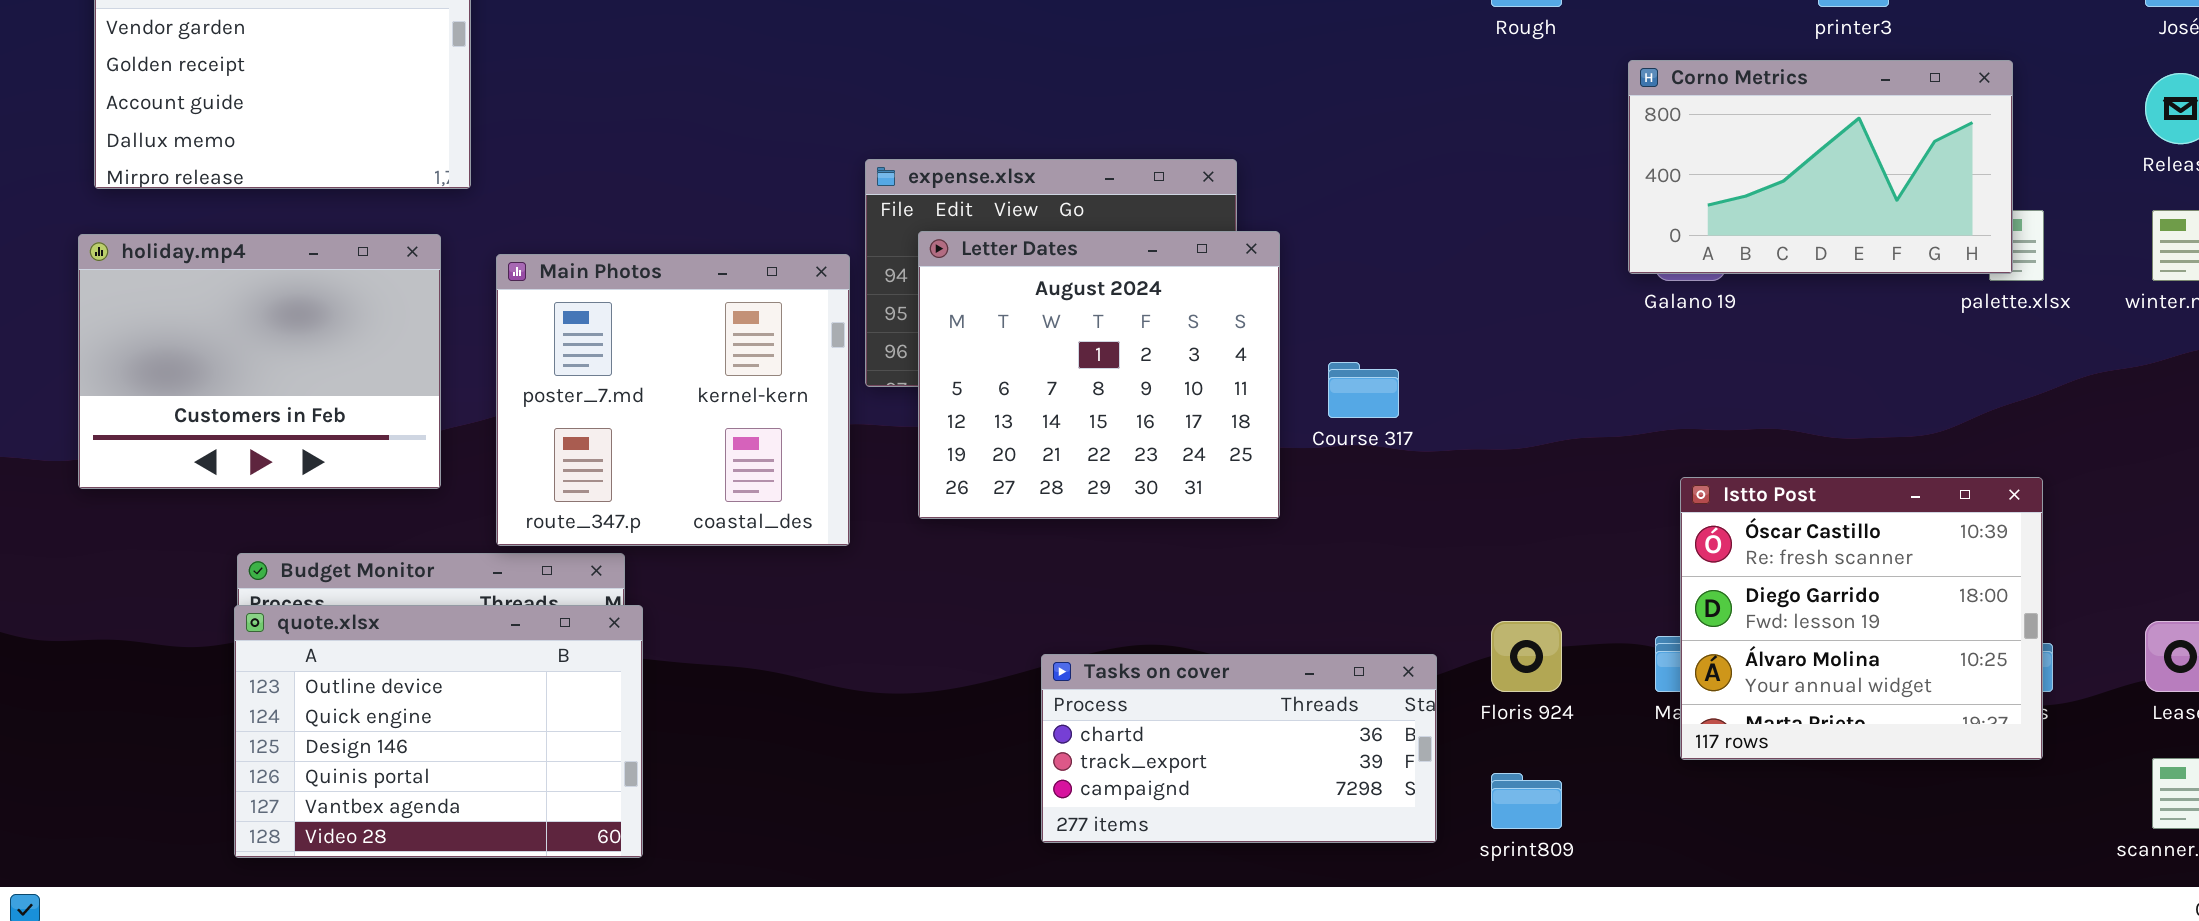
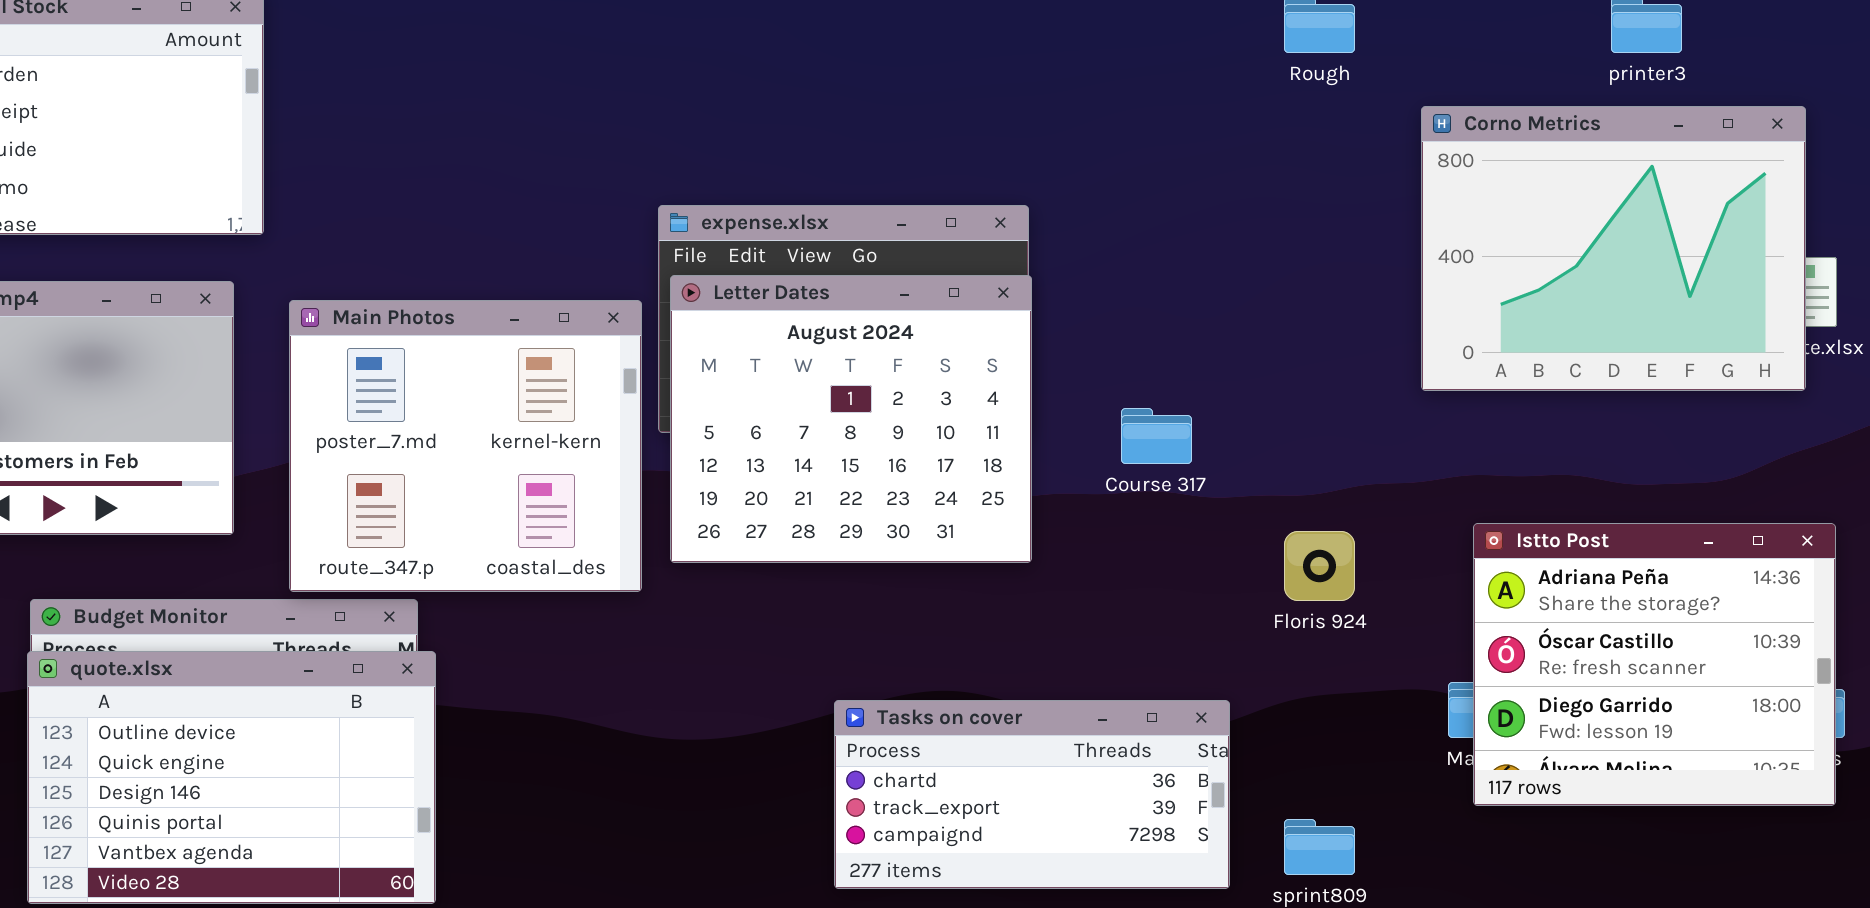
Corno Metrics: [1628,60,2013,274] -> [1421,106,1806,391], resized
Letter Dates: [918,231,1280,519] -> [670,275,1032,563], moved
Istto Post: [1680,477,2043,760] -> [1473,523,1836,806], scrolled up 1 row
Floris 924: [1491,621,1562,692] -> [1284,531,1355,601], moved

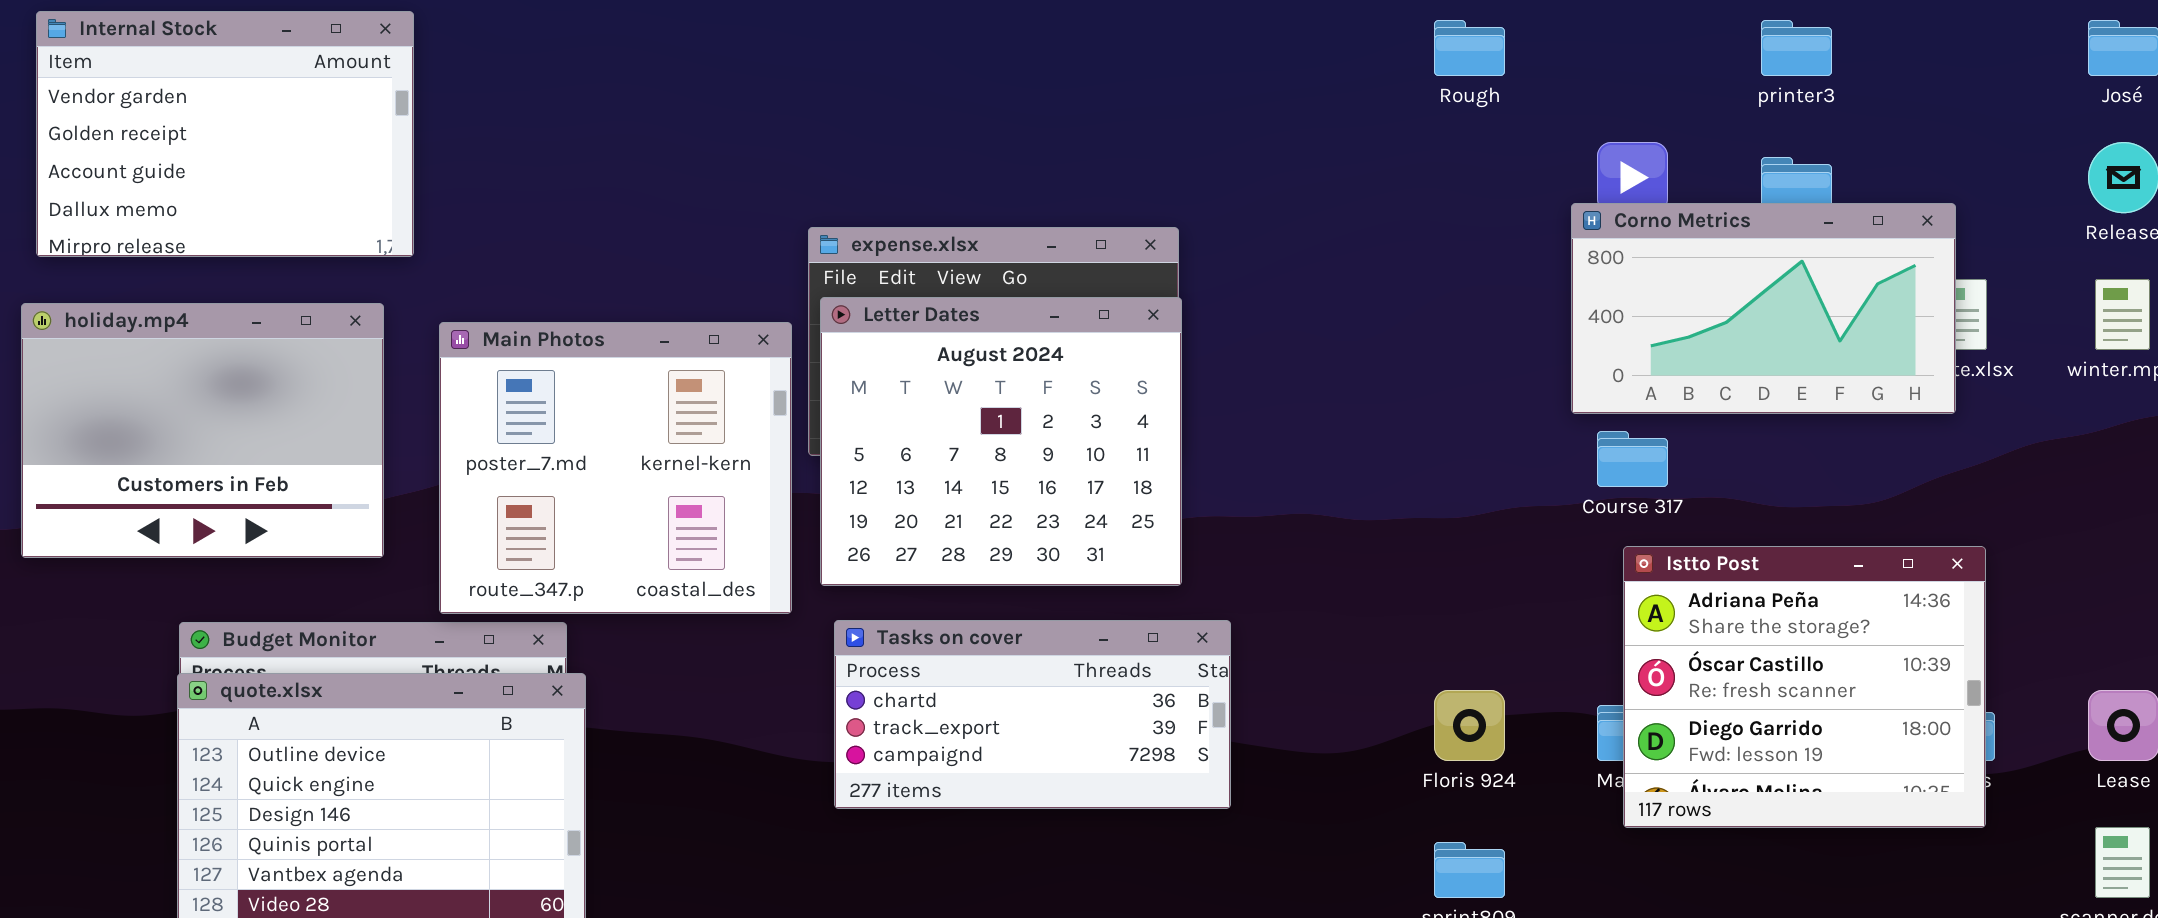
Corno Metrics: [1421,106,1806,391] -> [1571,203,1956,414], resized
Course 317: [1121,408,1192,464] -> [1597,431,1668,487], moved
Floris 924: [1284,531,1355,601] -> [1434,690,1505,761], moved
Tasks on cover: [834,700,1230,889] -> [834,620,1231,809], moved

